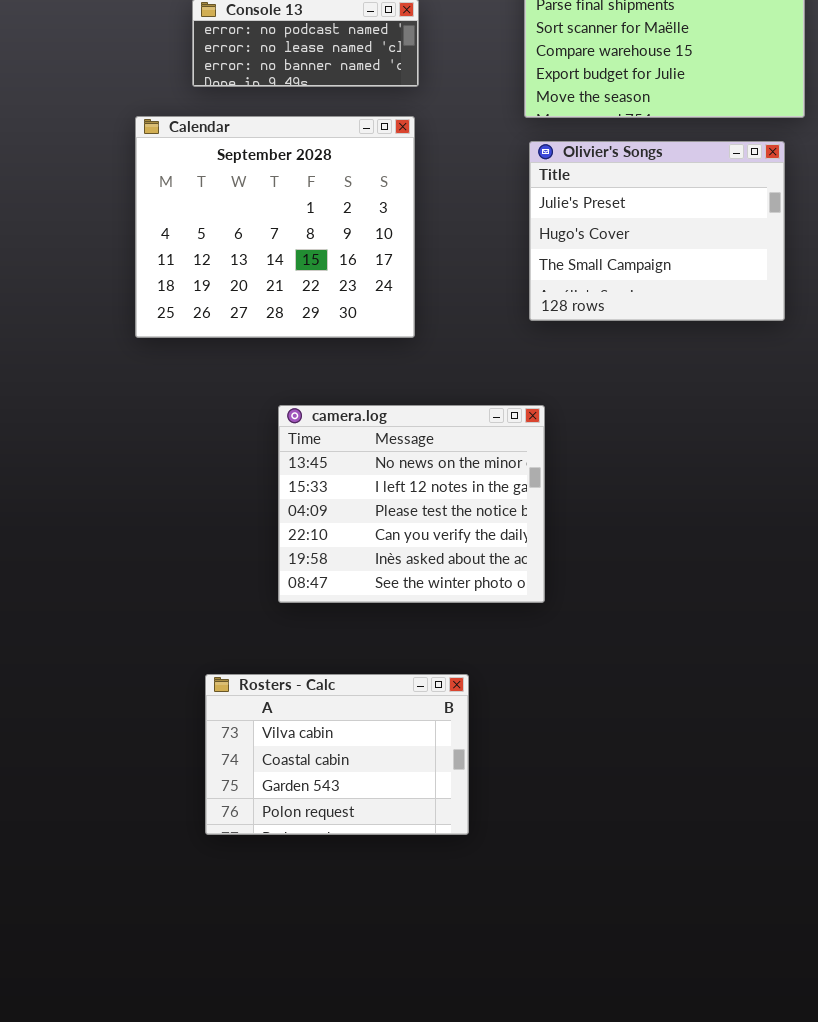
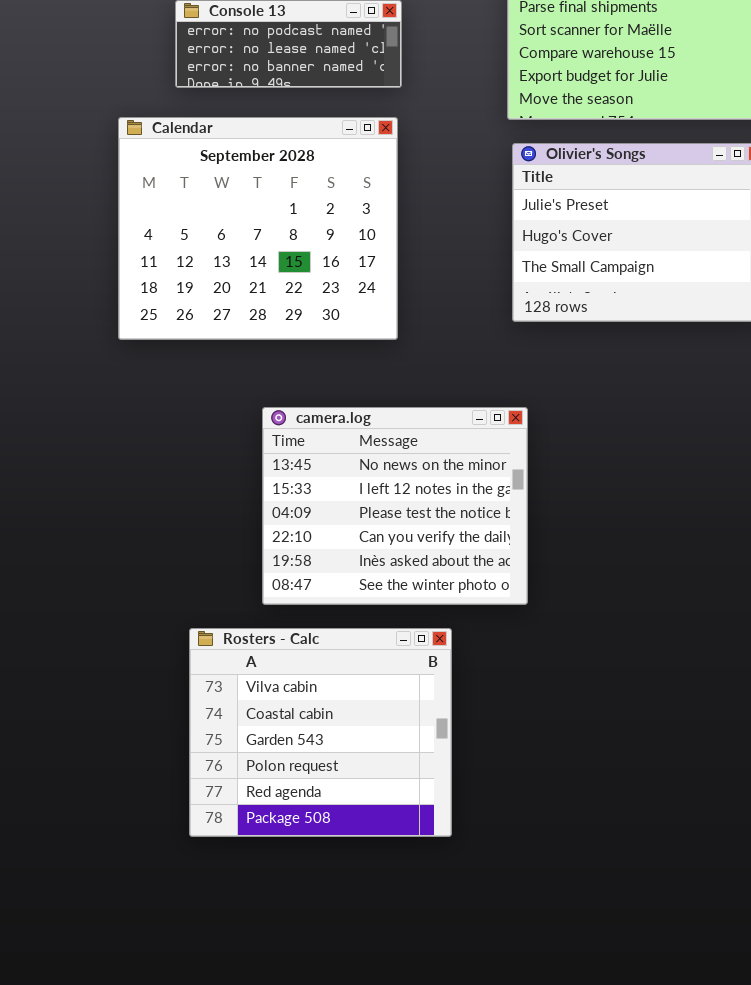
Rosters - Calc: [205,674,469,835] -> [189,628,452,837], resized

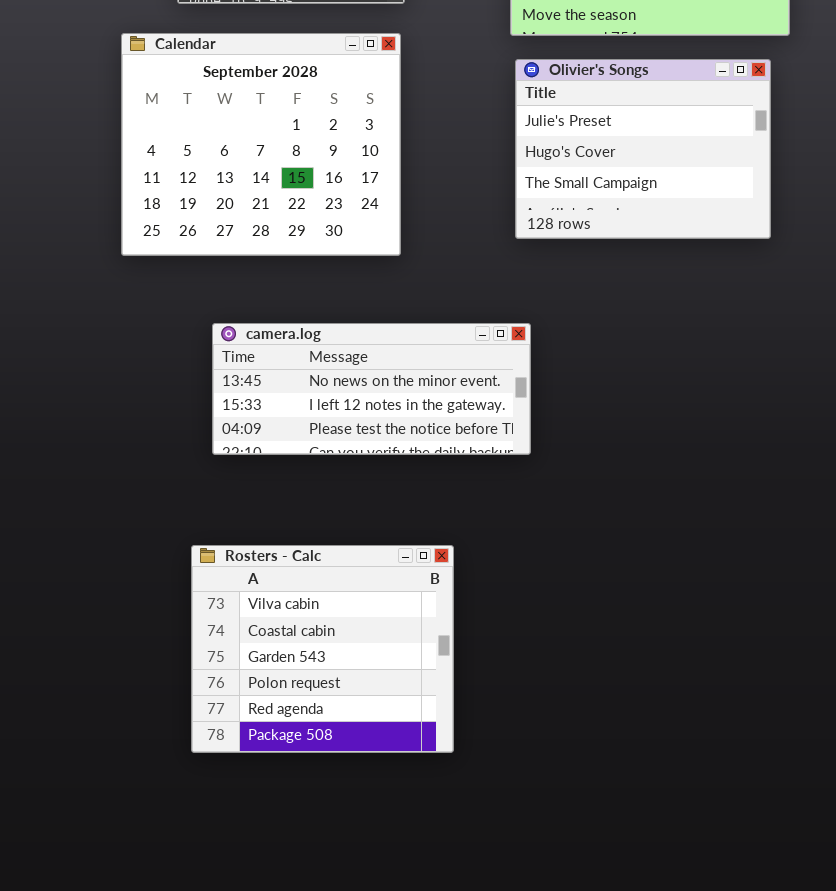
camera.log: [262,407,528,605] -> [212,323,531,455], resized

